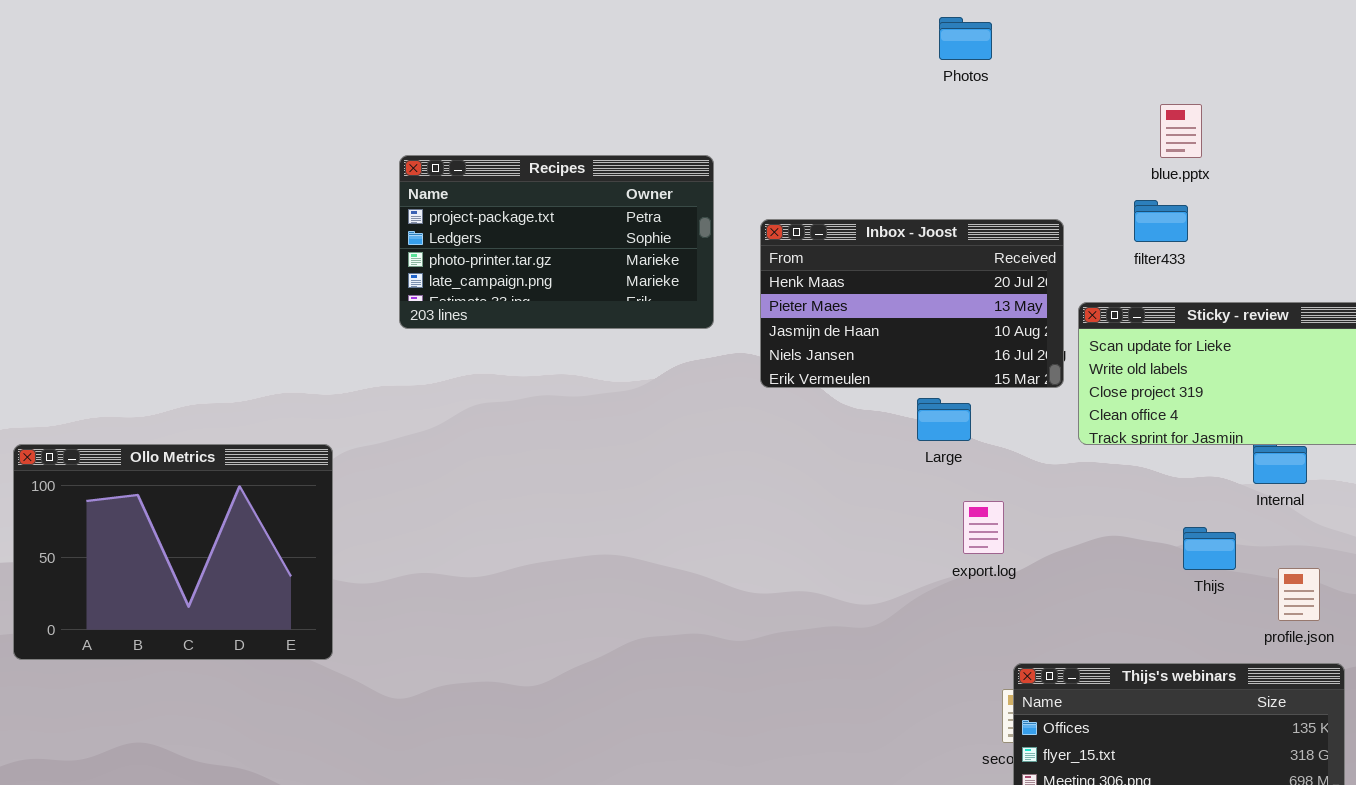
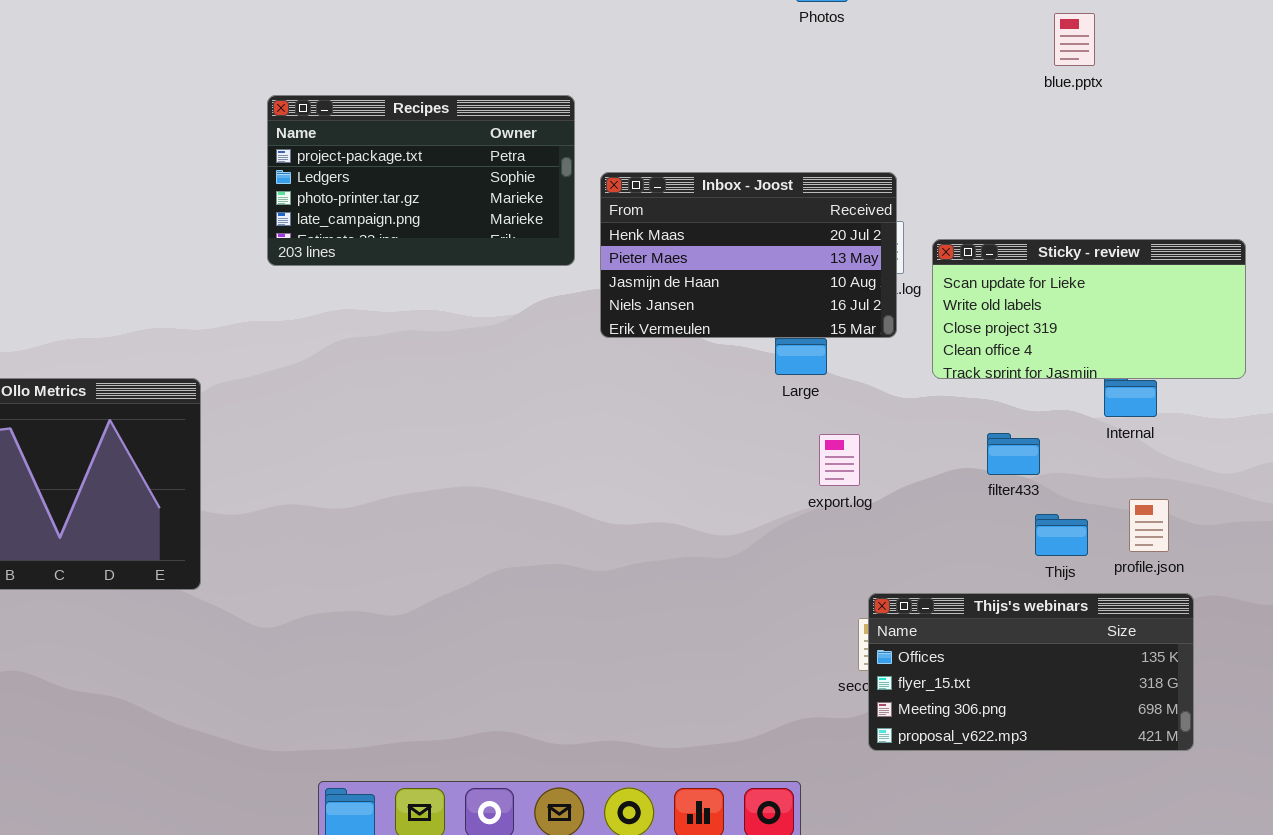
blue.pptx: [1160,104,1202,158] -> [1054,13,1095,66], moved
filter433: [1134,200,1188,242] -> [987,433,1040,475], moved
Inbox - Joost: [760,219,1064,388] -> [600,172,897,338], moved
Thijs: [1183,527,1236,570] -> [1035,514,1088,556], moved

